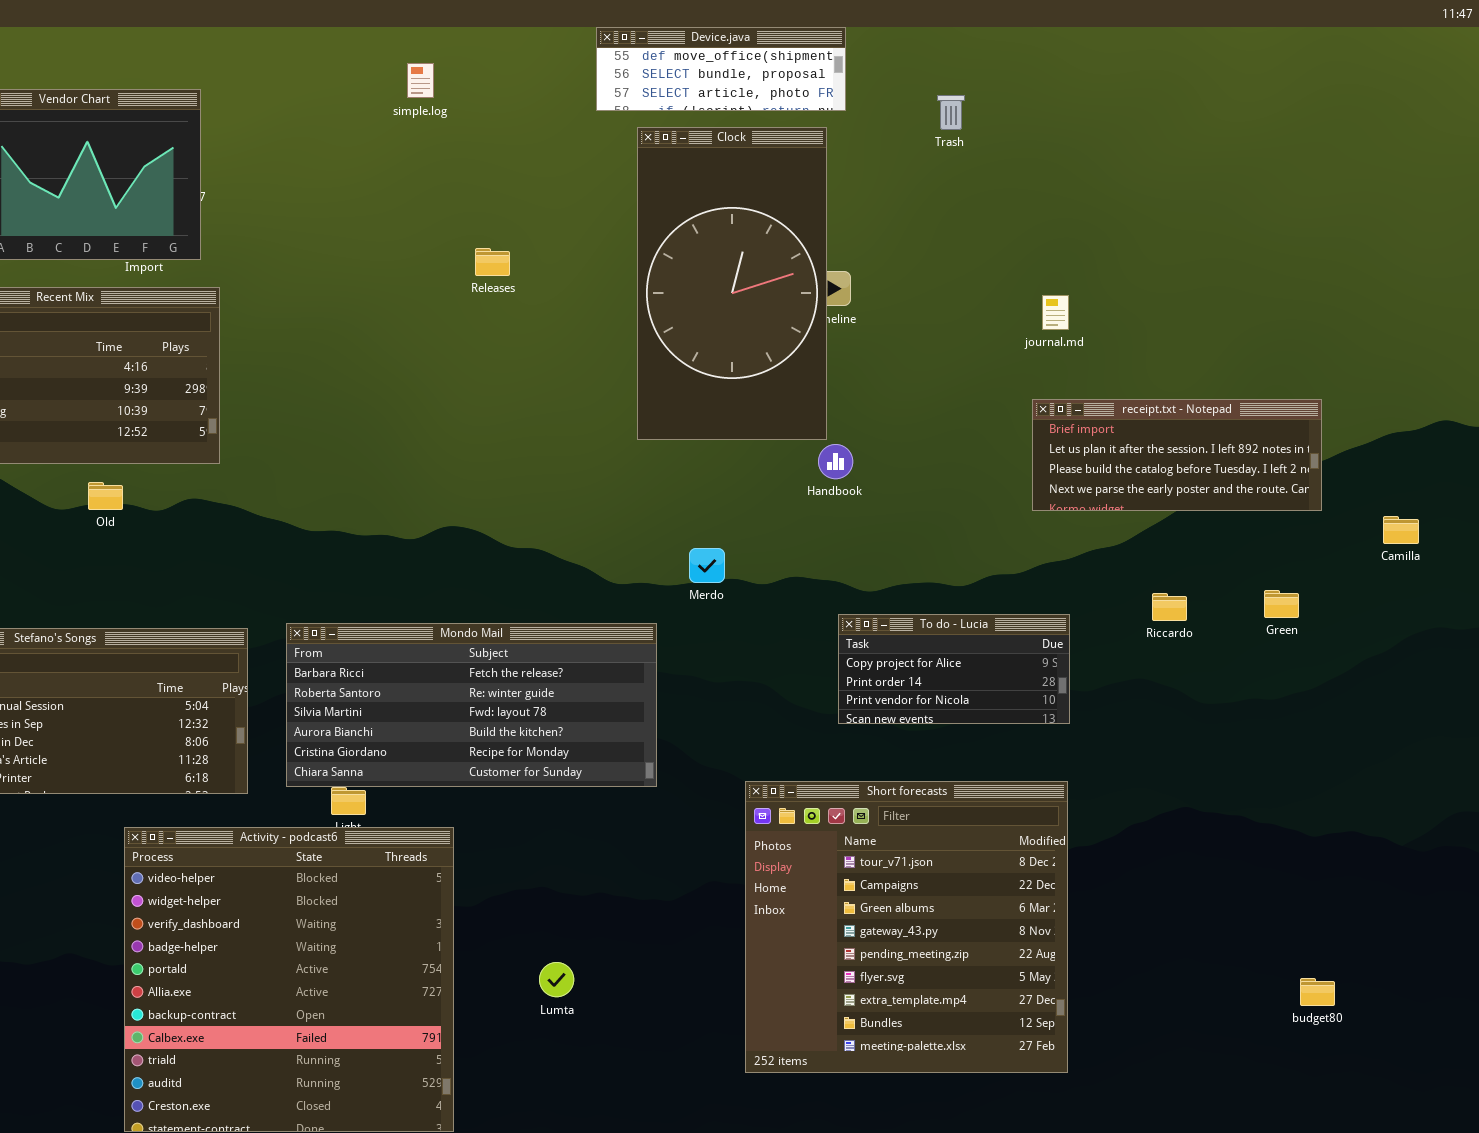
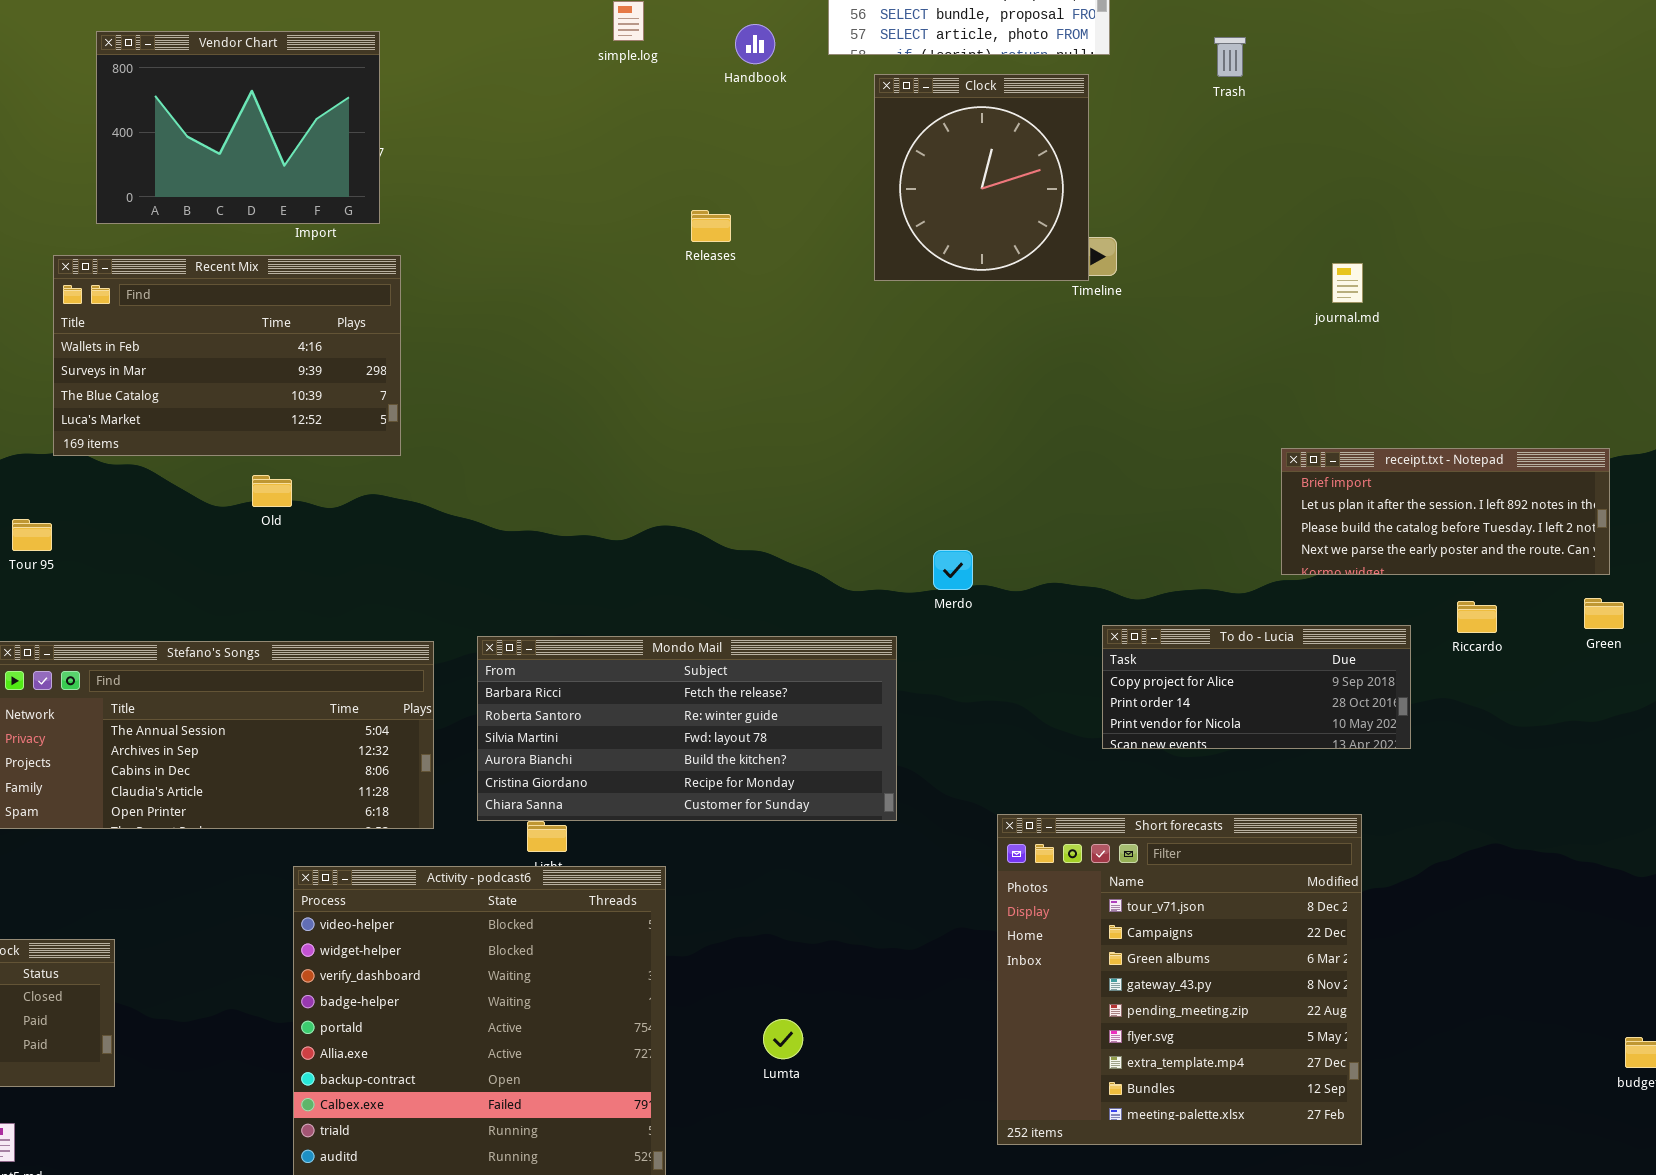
Clock: [637,127,827,440] -> [874,74,1089,281], resized
receipt.txt - Notepad: [1032,399,1322,511] -> [1281,448,1610,575], moved
Handbook: [818,444,853,479] -> [735,24,775,64], moved
To do - Lucia: [838,614,1070,724] -> [1102,625,1411,749], resized

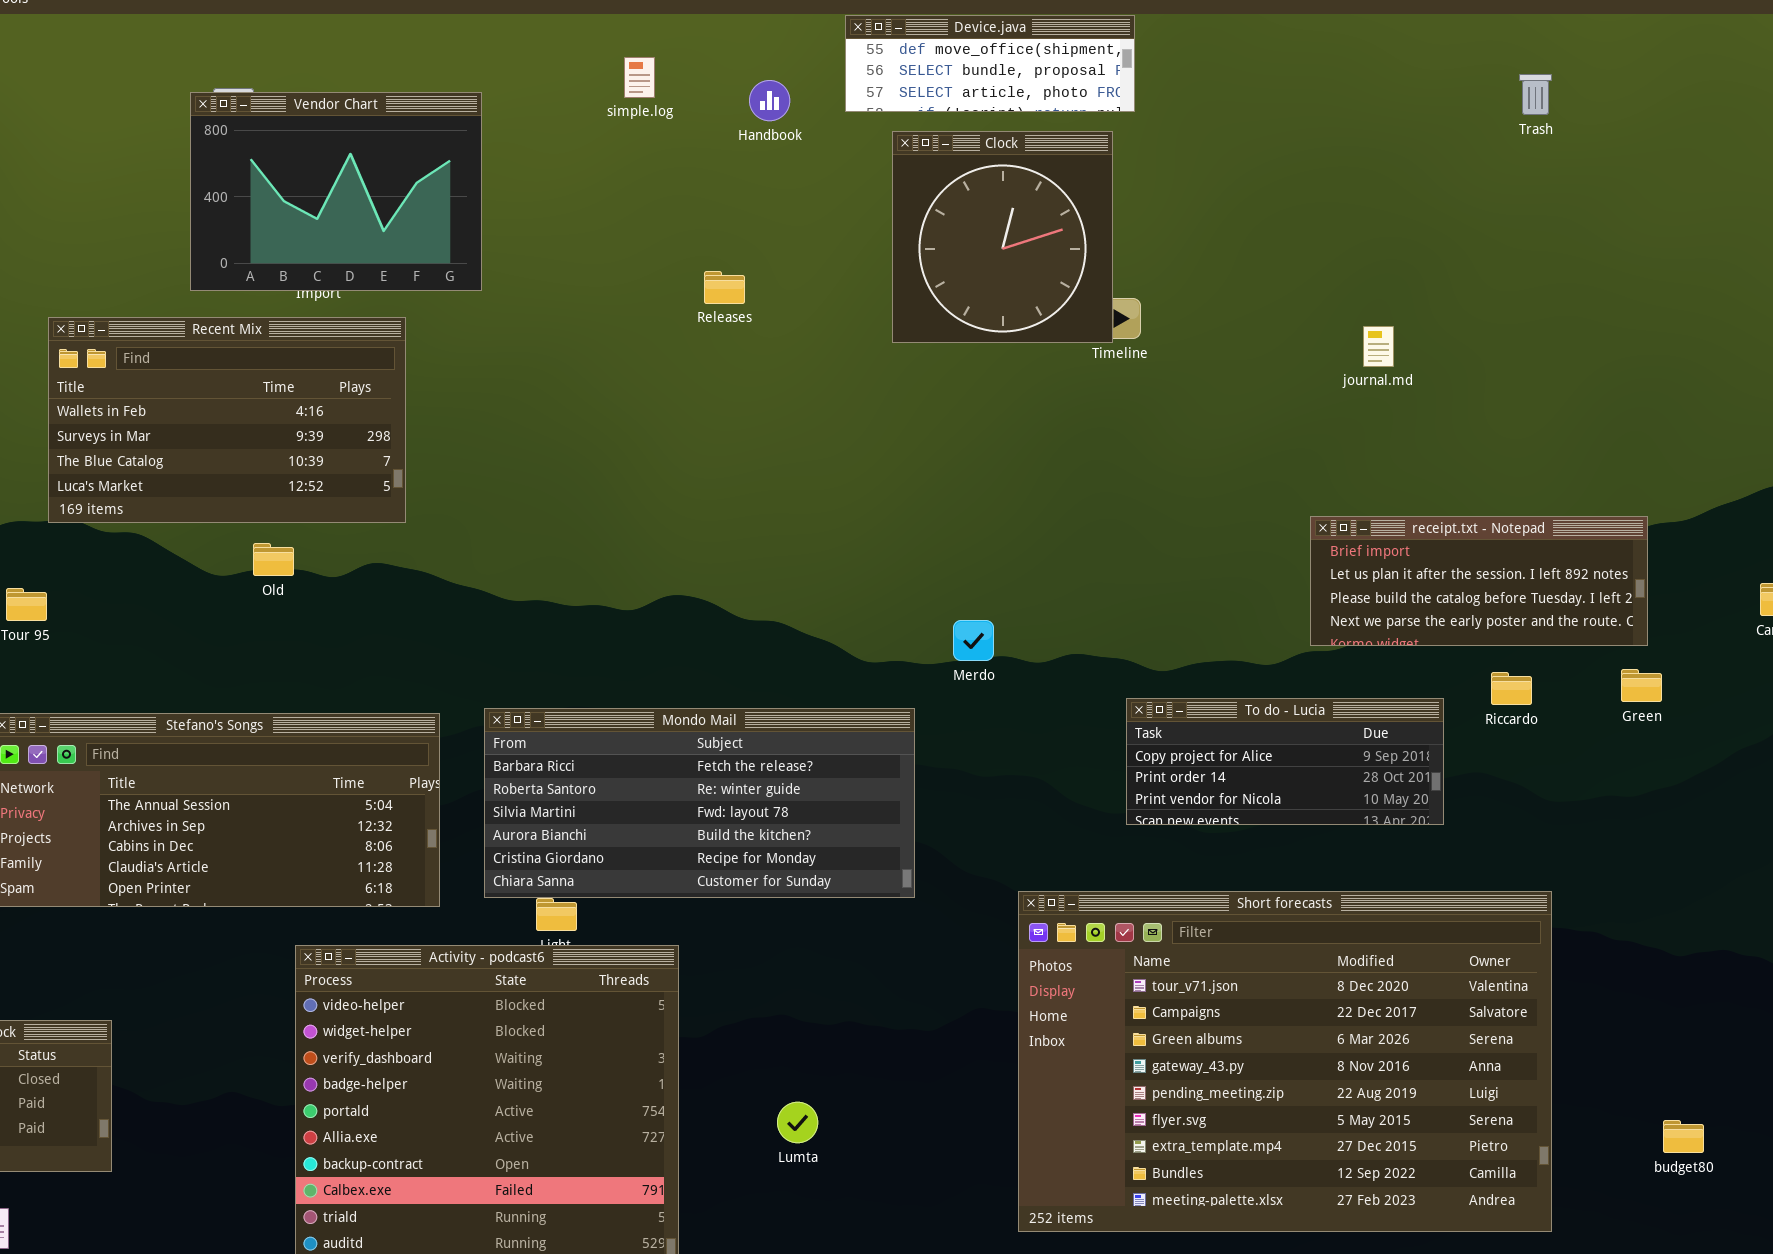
Vendor Chart: [96,31,380,224] -> [190,92,482,291], moved
Trash: [1214,37,1246,77] -> [1519,74,1552,115], moved
Short forecasts: [997,814,1362,1145] -> [1018,891,1552,1232], resized

